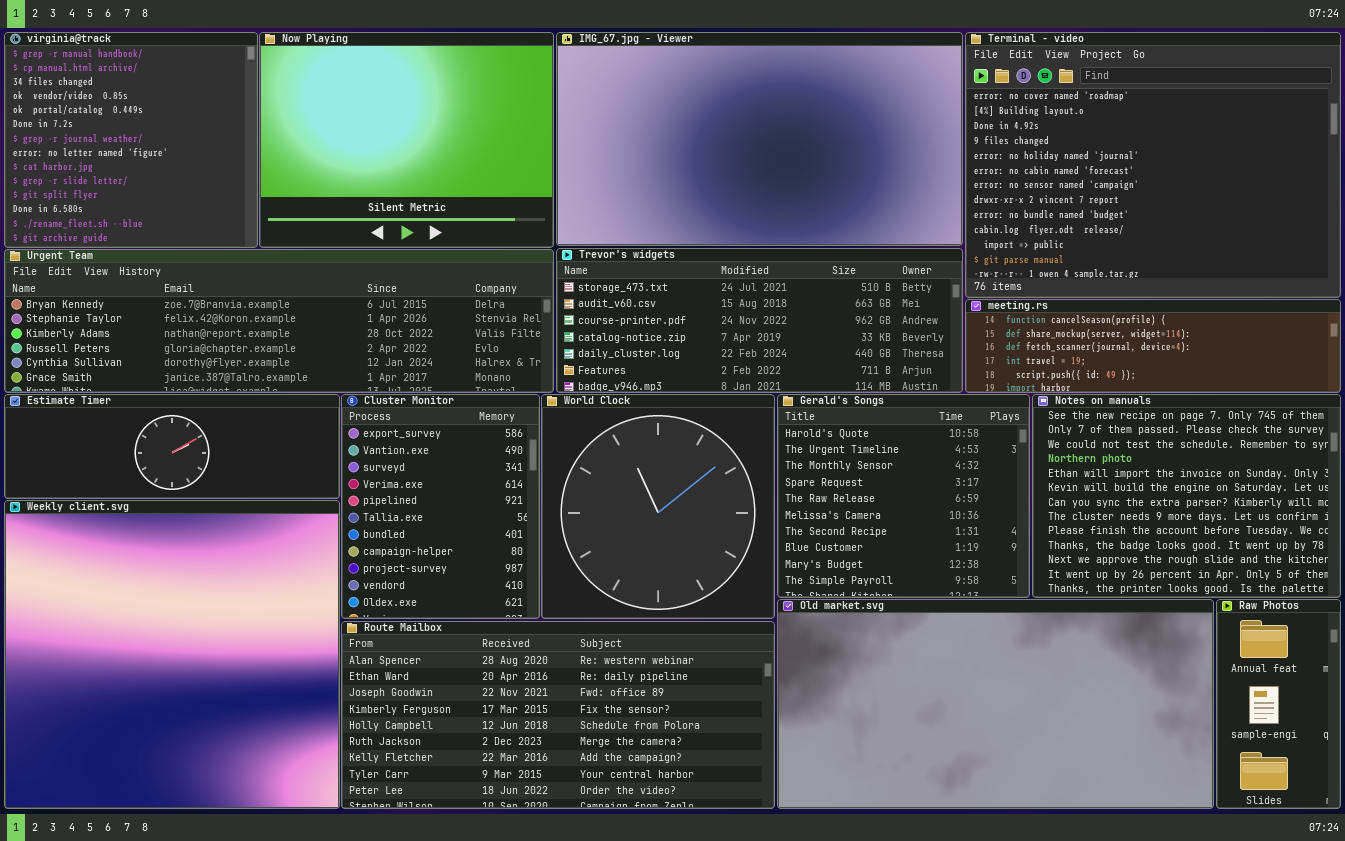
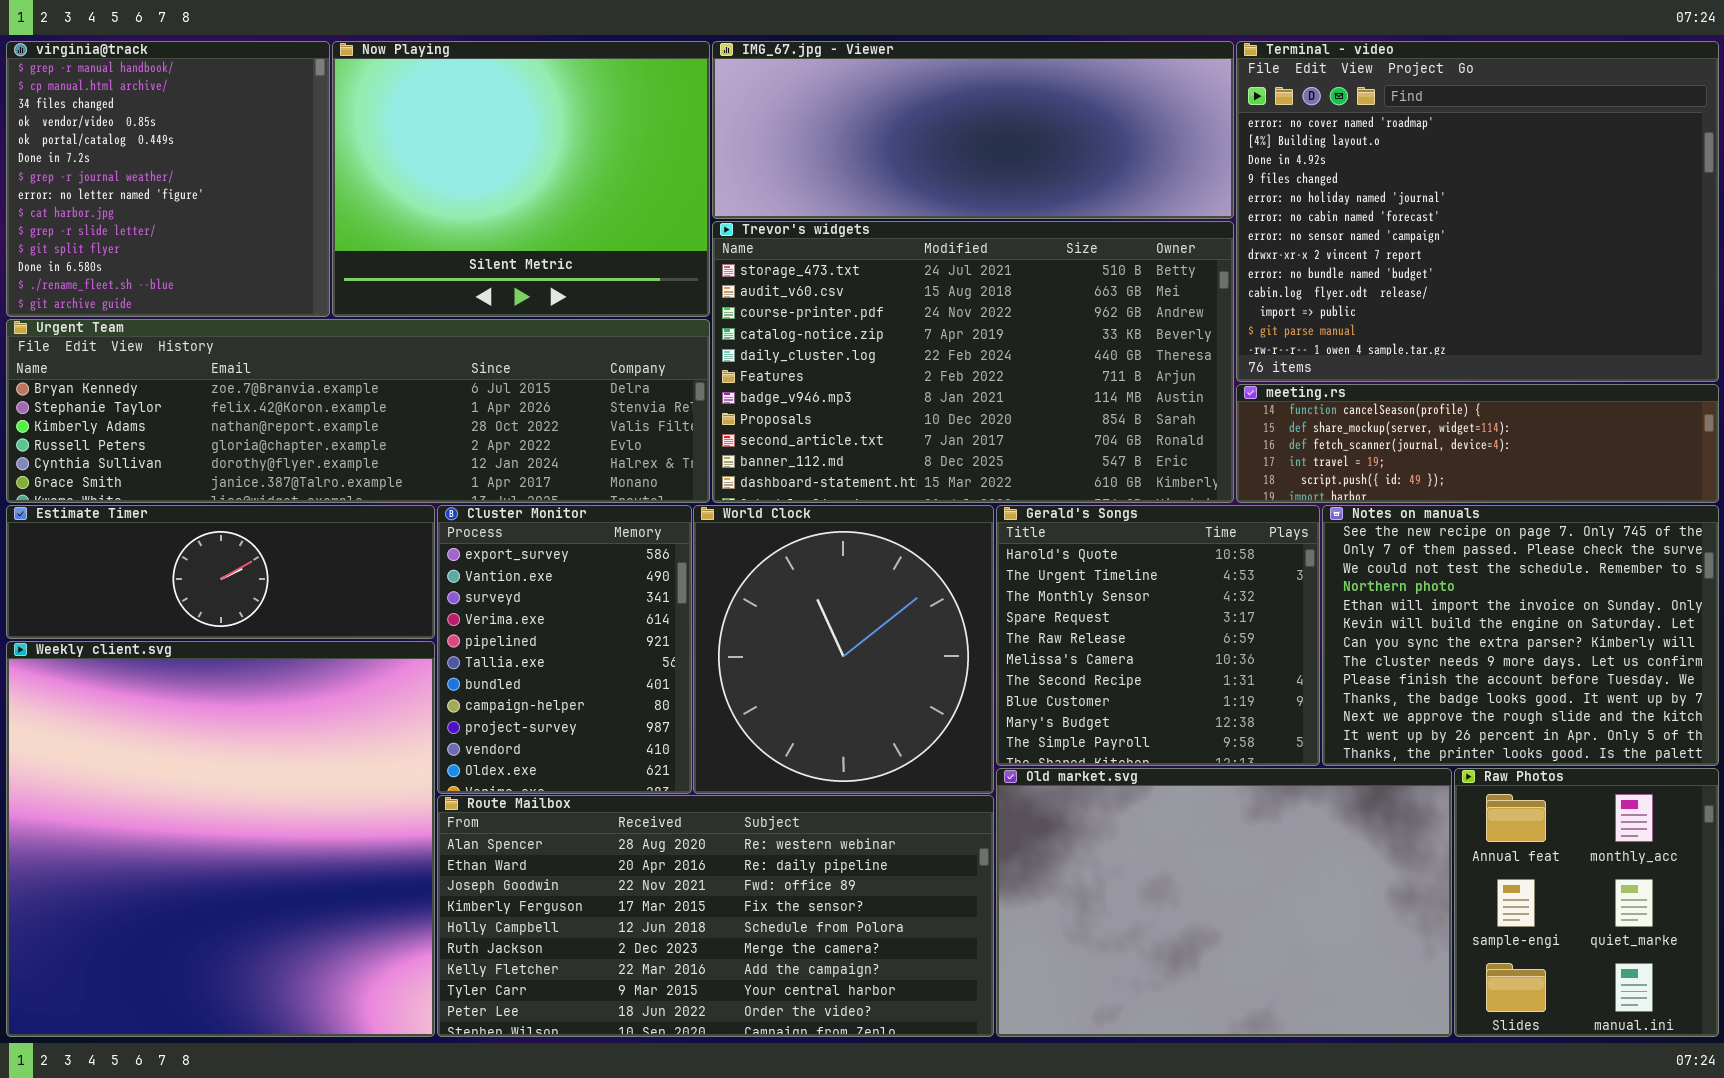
IMG_67.jpg - Viewer: [556,32,963,246] -> [712,41,1234,219], resized
Trevor's widgets: [556,248,963,393] -> [712,221,1234,503], resized
Old market.svg: [777,599,1214,809] -> [996,768,1452,1037], resized
Raw Photos: [1216,599,1341,809] -> [1454,768,1719,1037], resized

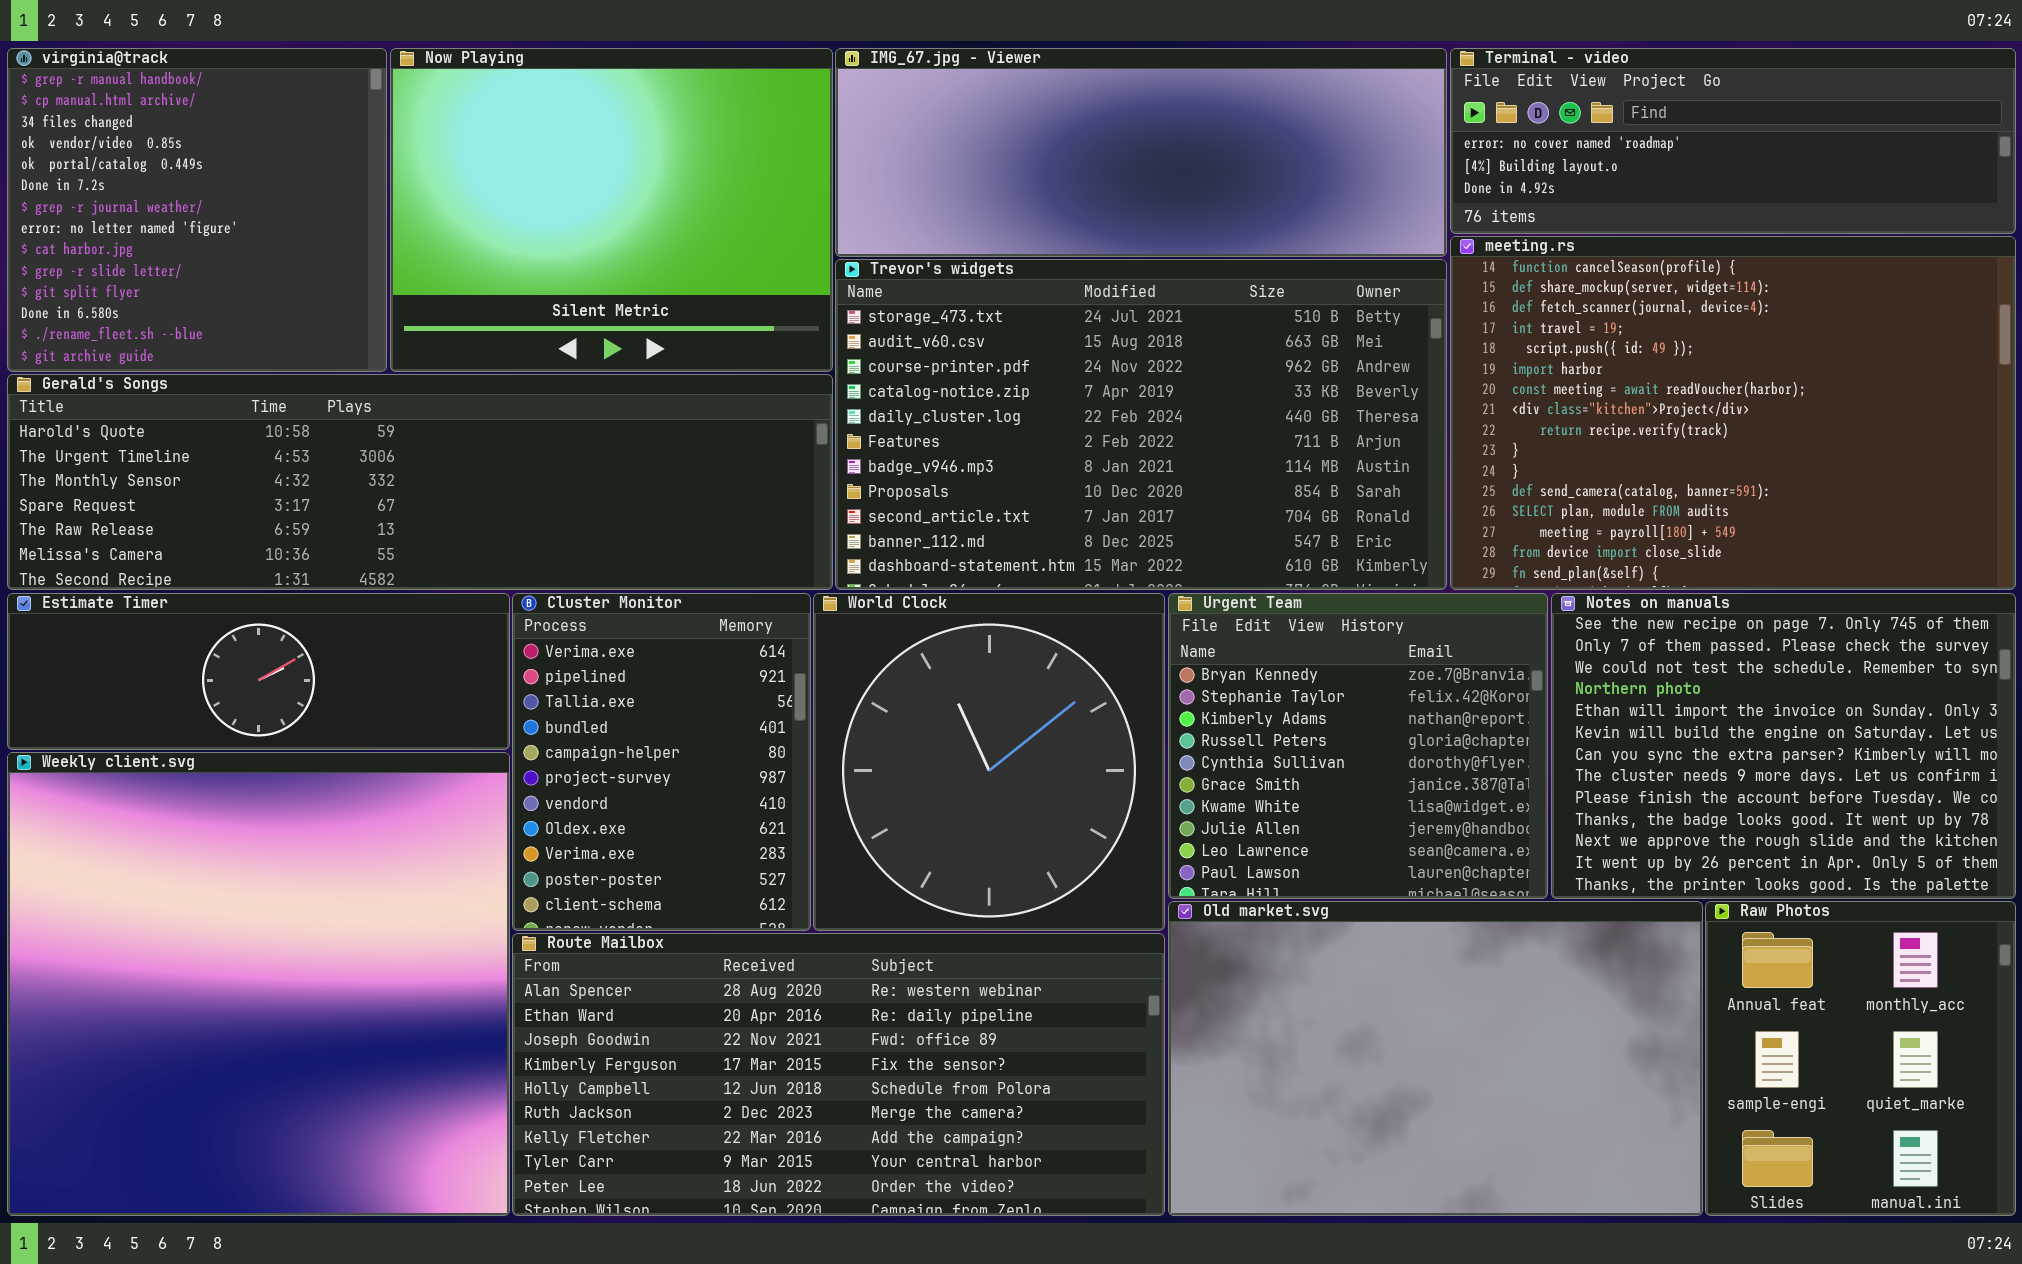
Terminal - video: [1236,41,1719,382] -> [1450,48,2016,234], resized
Urgent Team: [6,319,710,503] -> [1168,593,1548,899], moved, resized
meeting.rs: [1236,384,1719,503] -> [1450,236,2016,590], resized
Cluster Monitor: [437,505,692,794] -> [512,593,811,931], scrolled down 3 rows
Gerald's Songs: [996,505,1320,766] -> [7,374,833,590], moved, resized

